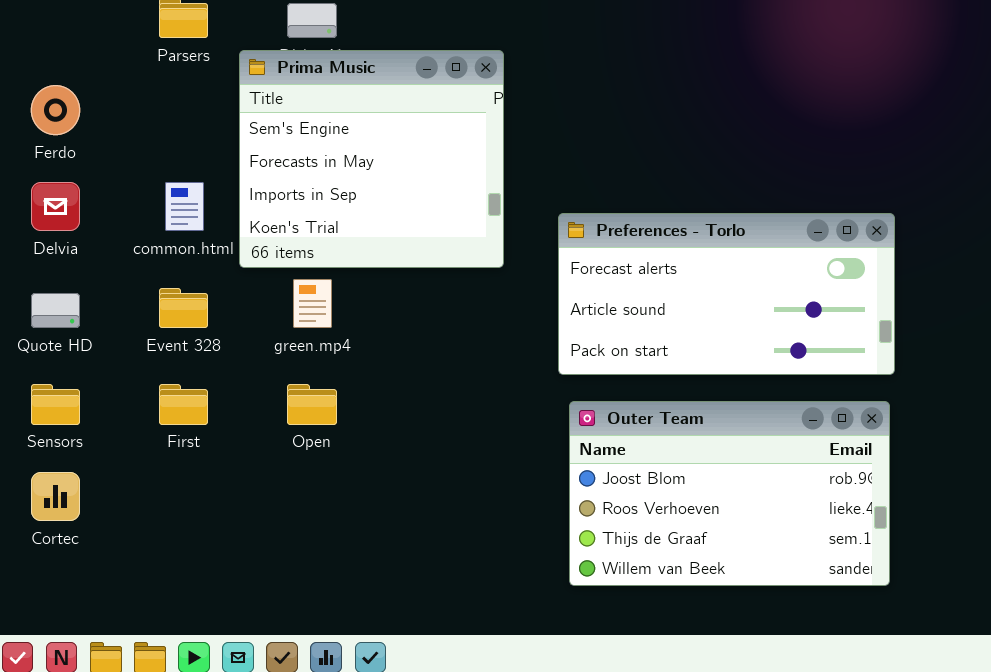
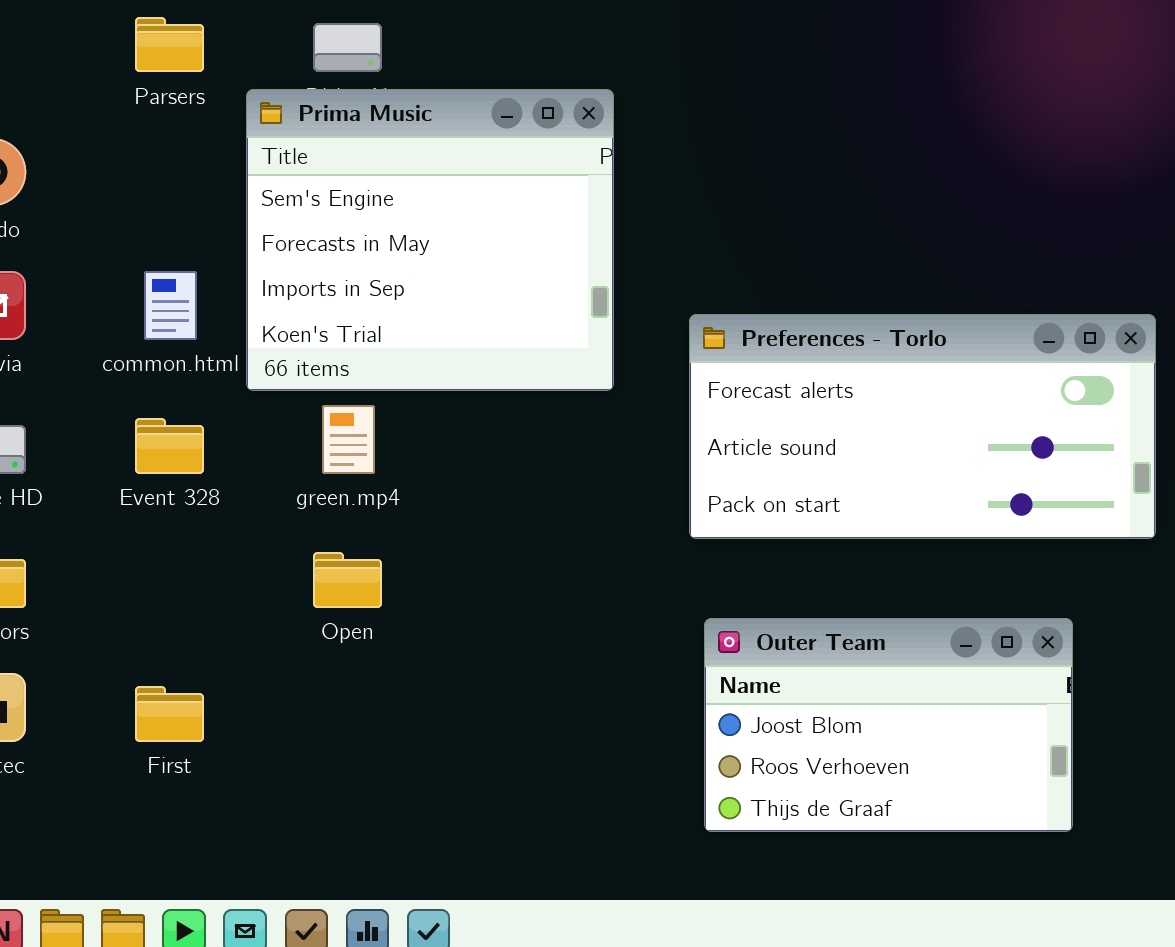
First: [159,384,208,425] -> [135,686,204,742], moved
Outer Team: [569,401,890,586] -> [704,618,1073,832], resized

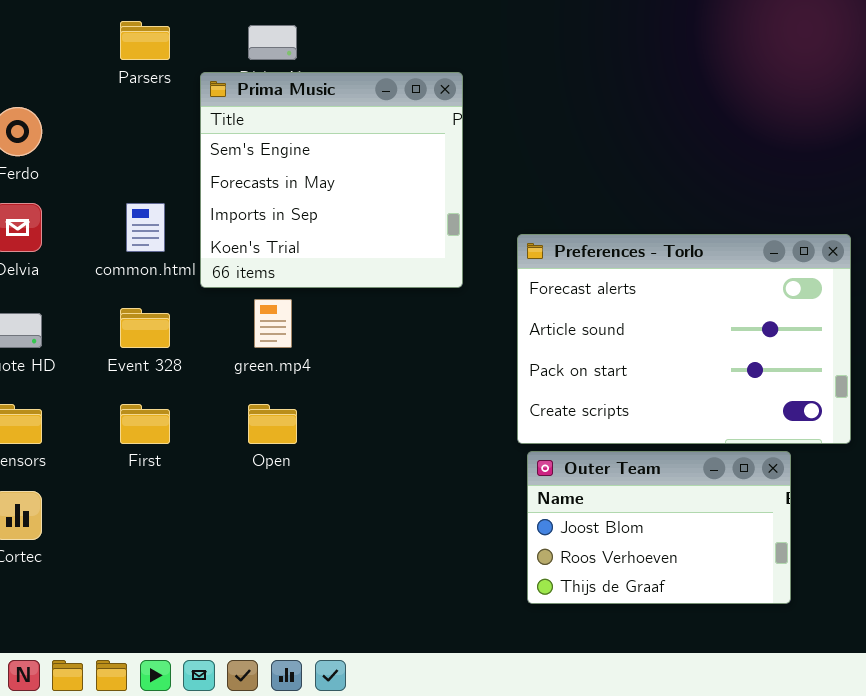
Preferences - Torlo: [689,314,1156,539] -> [517,234,851,444], resized
First: [135,686,204,742] -> [120,404,170,444], moved

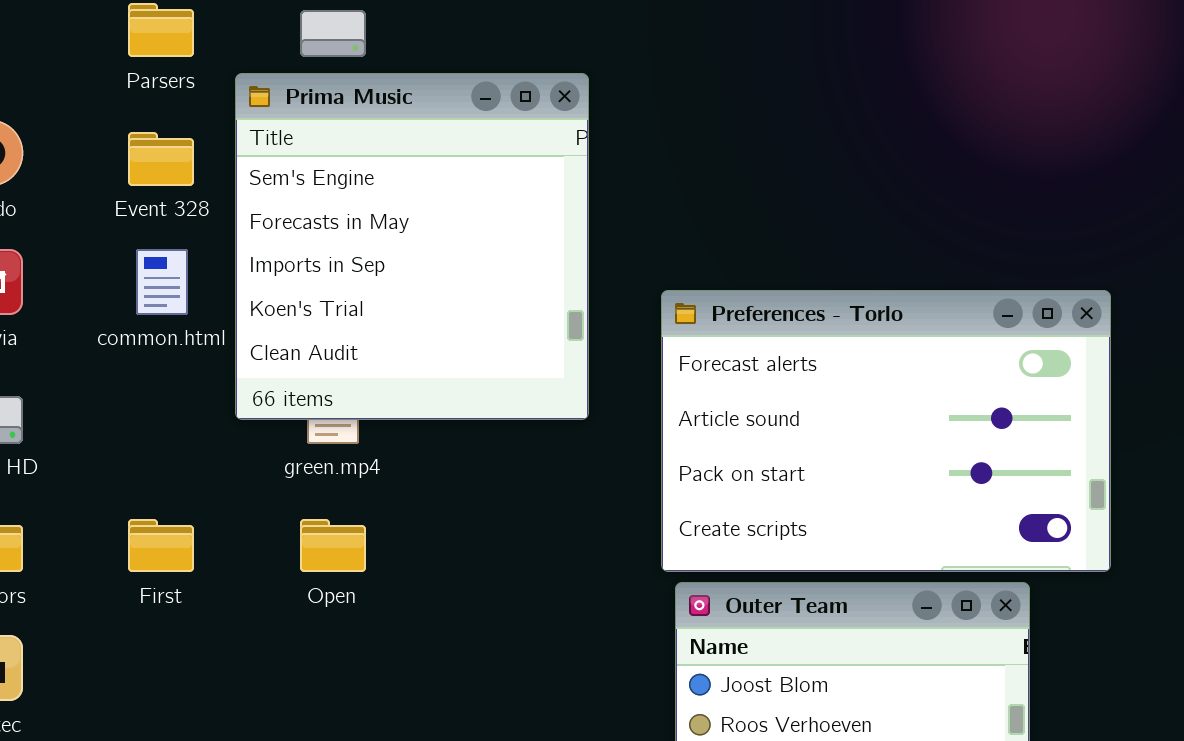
Prima Music: [200,72,463,288] -> [235,73,589,420], resized
Event 328: [120,308,170,348] -> [128,132,194,186], moved

